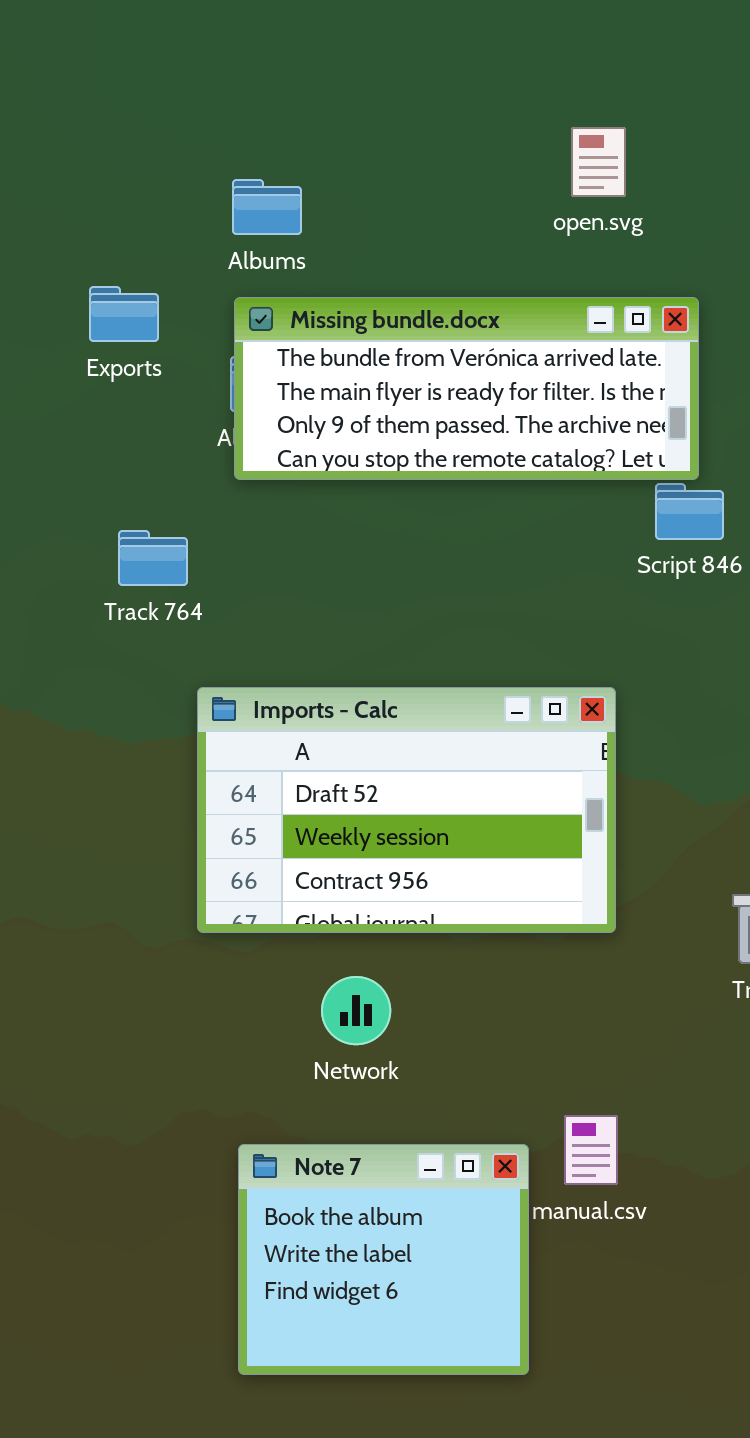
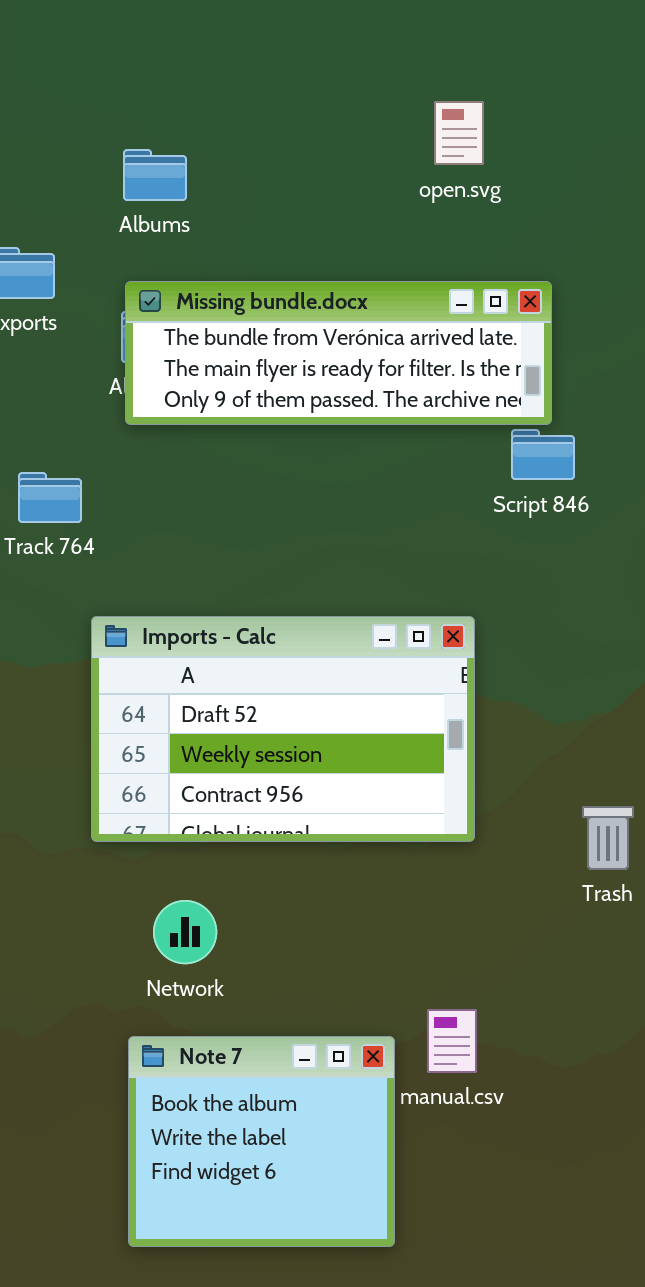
Missing bundle.docx: [234,297,699,480] -> [125,281,552,425], resized
Network: [321,976,391,1045] -> [153,900,217,964], moved

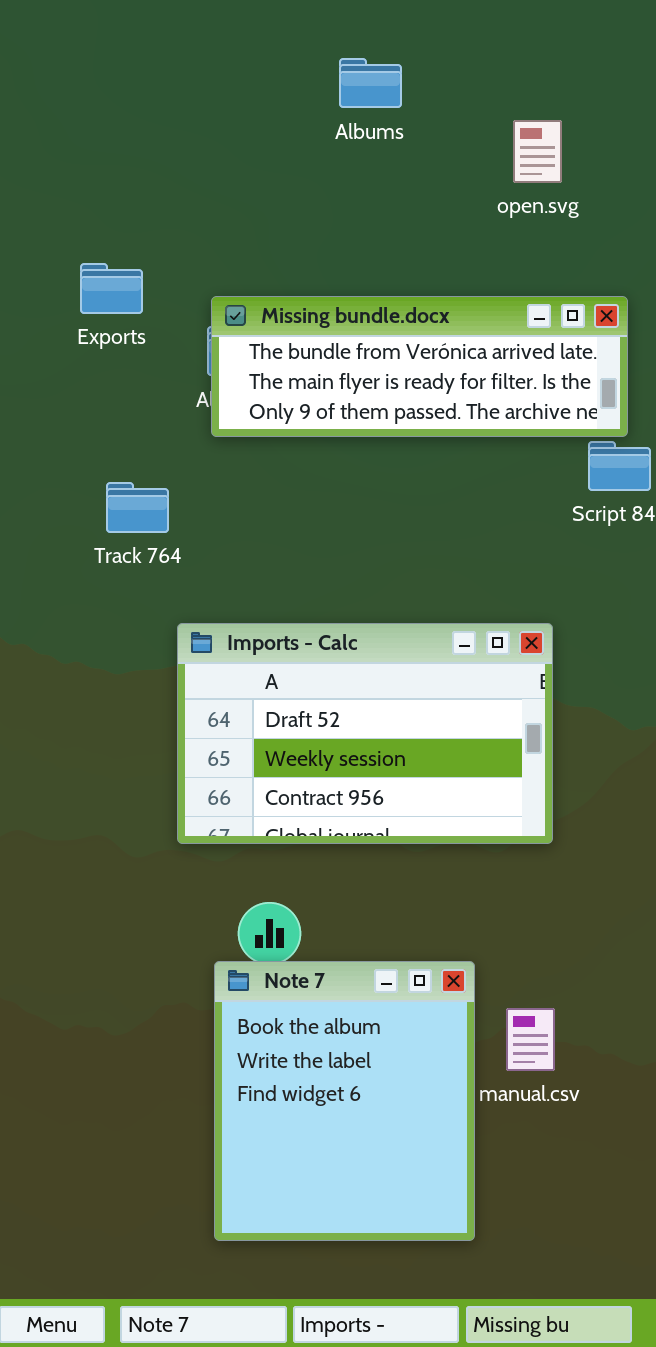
Albums: [123,149,187,201] -> [339,58,402,108], moved
Note 7: [128,1036,395,1247] -> [214,961,475,1241], resized

